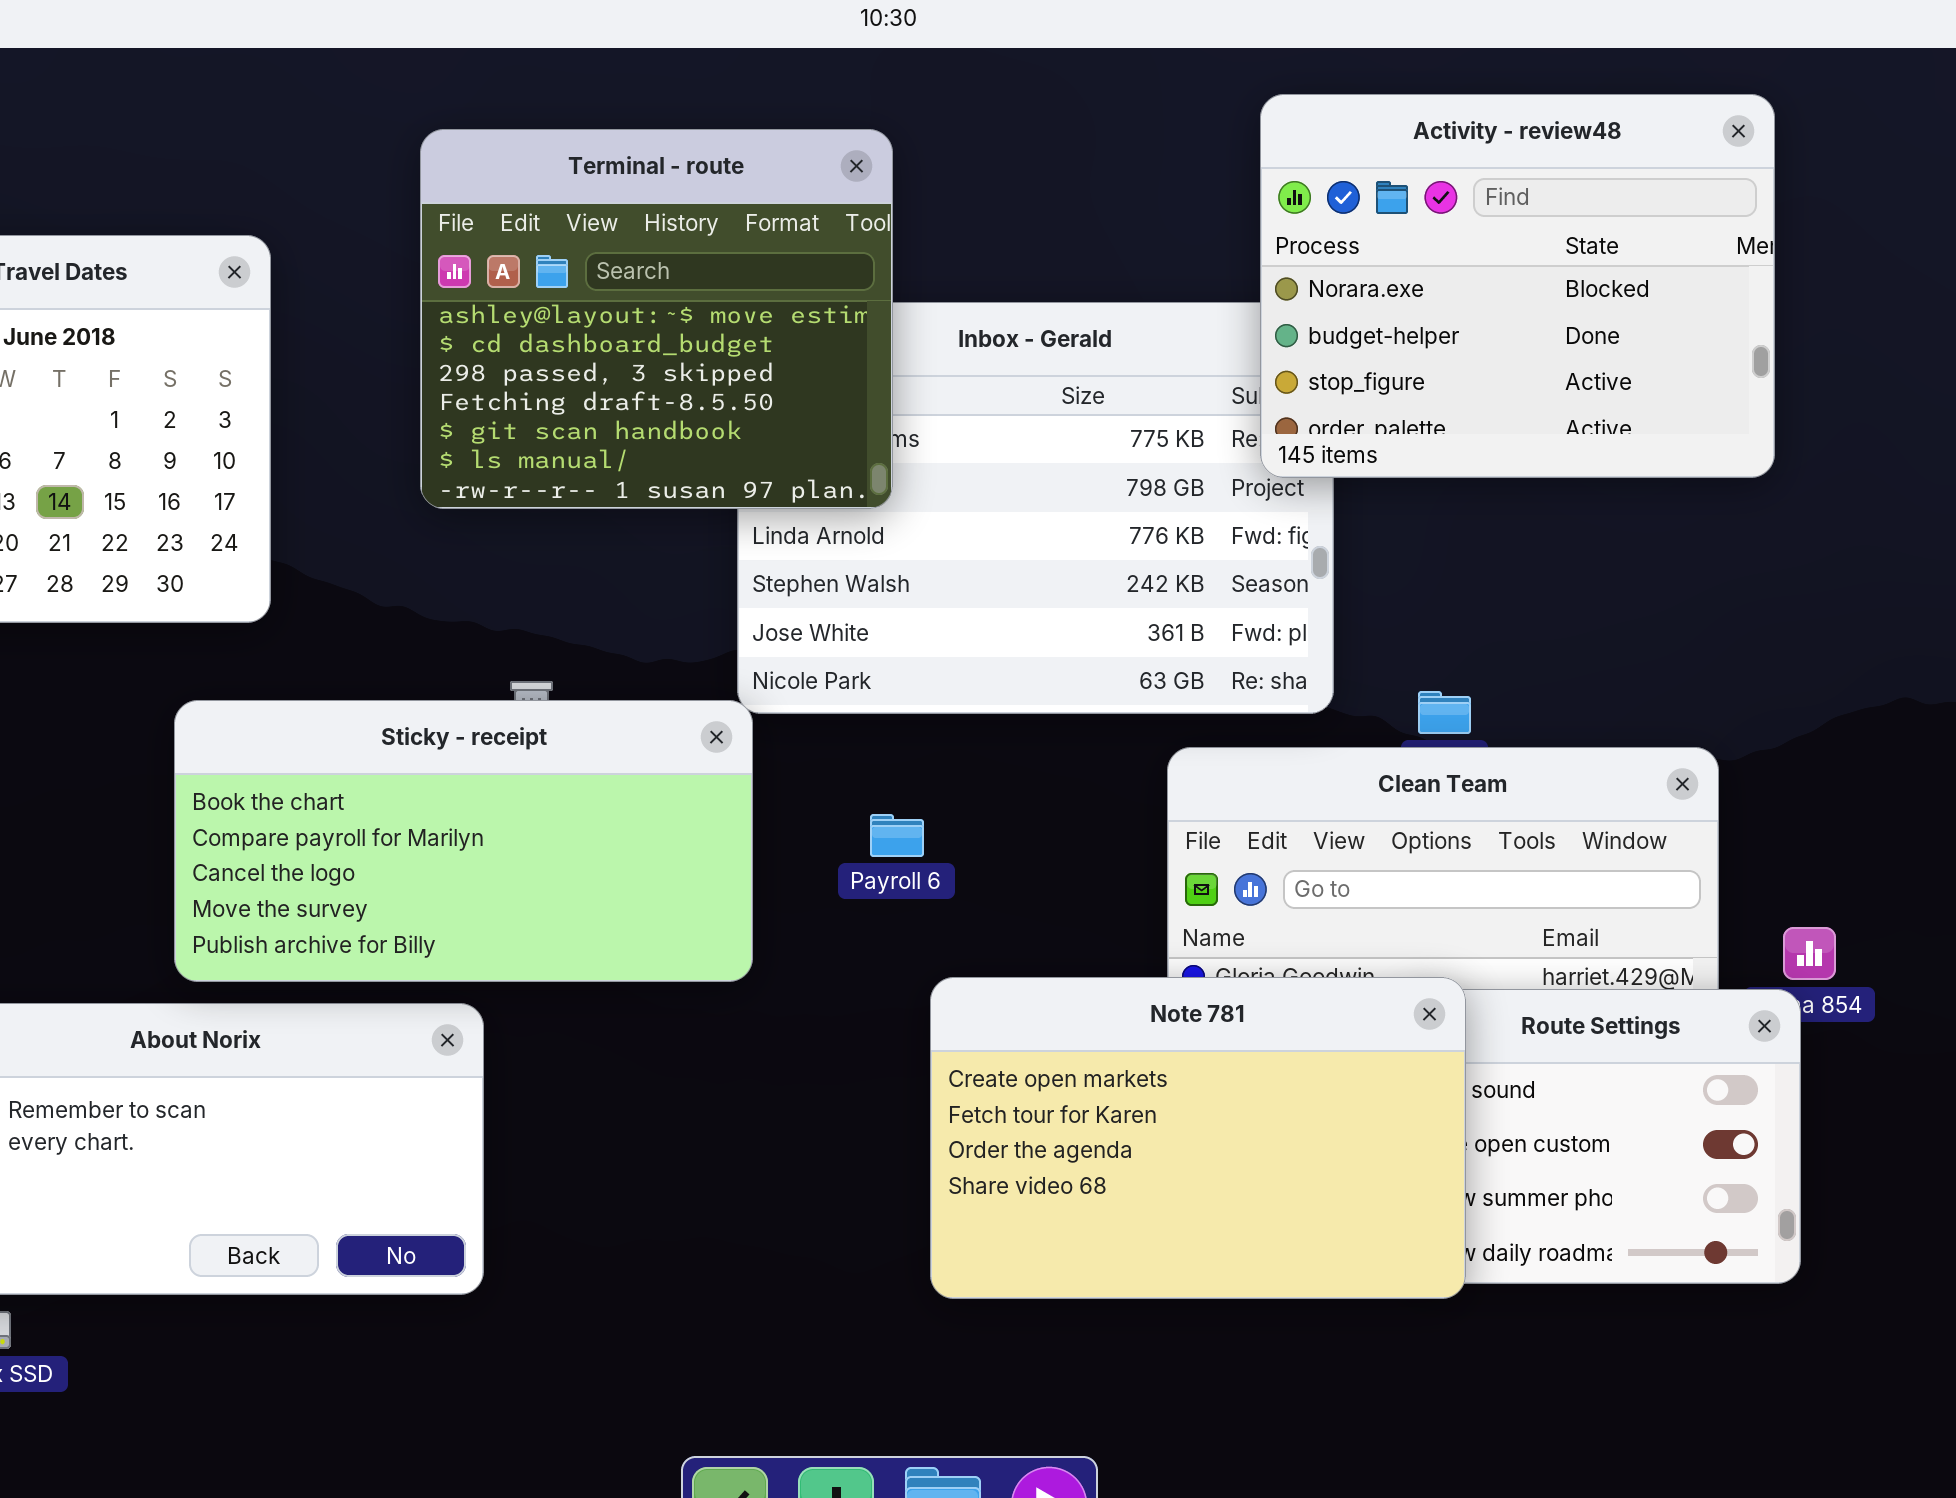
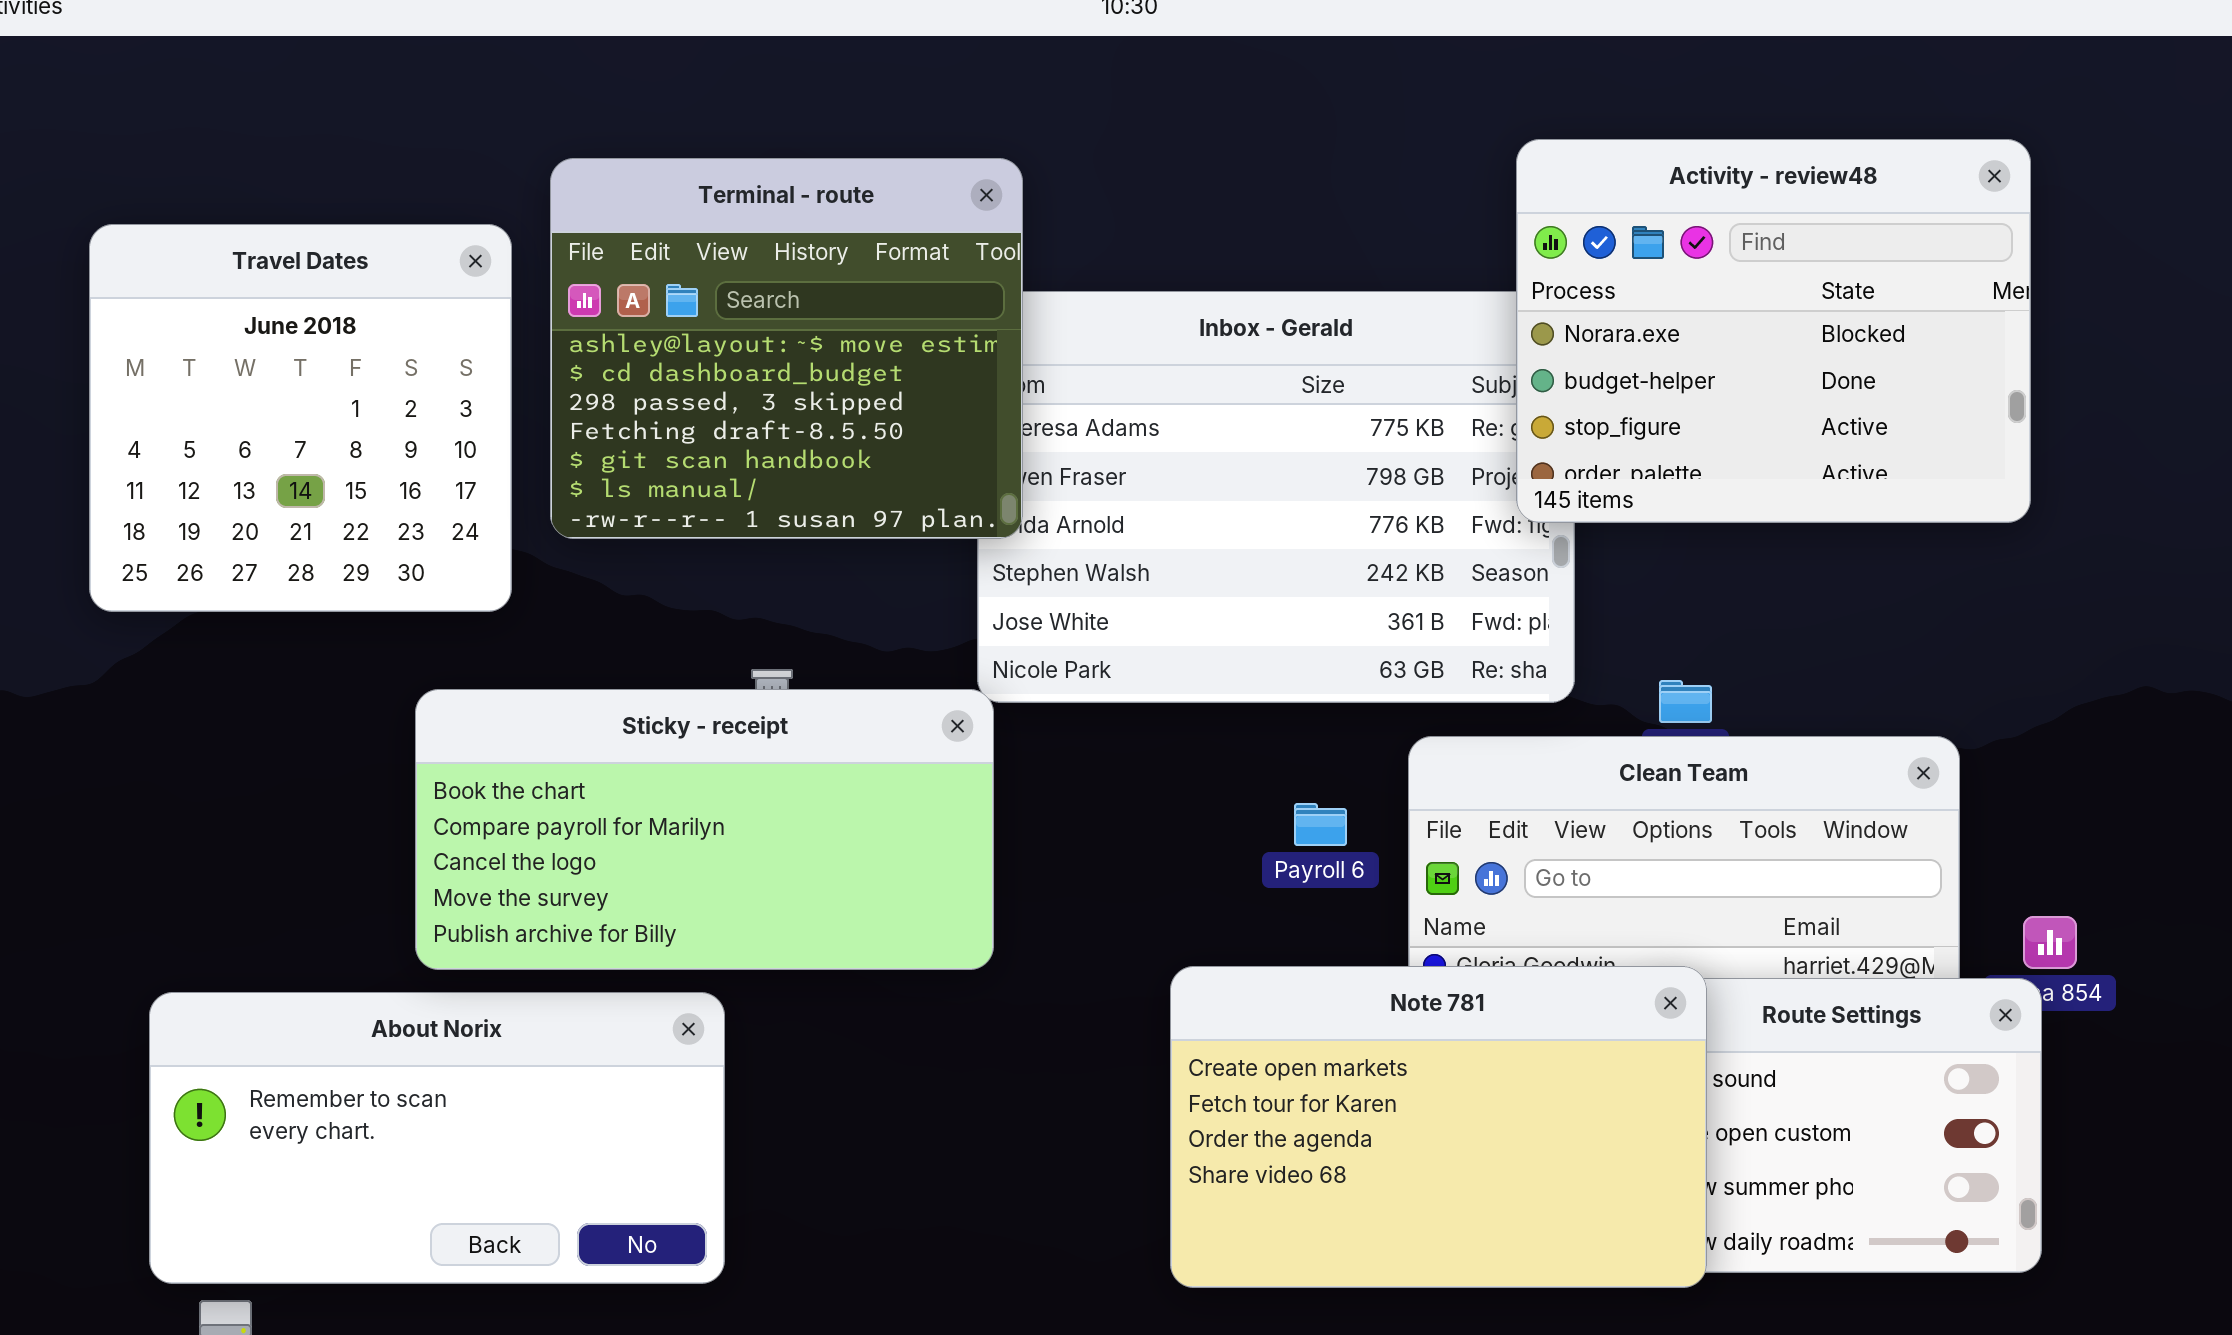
Activity - review48: [1260,94,1775,478] -> [1516,139,2031,523], moved
Terminal - route: [420,129,893,509] -> [550,158,1023,539], moved
Payroll 6: [870,814,924,857] -> [1294,803,1347,846], moved

